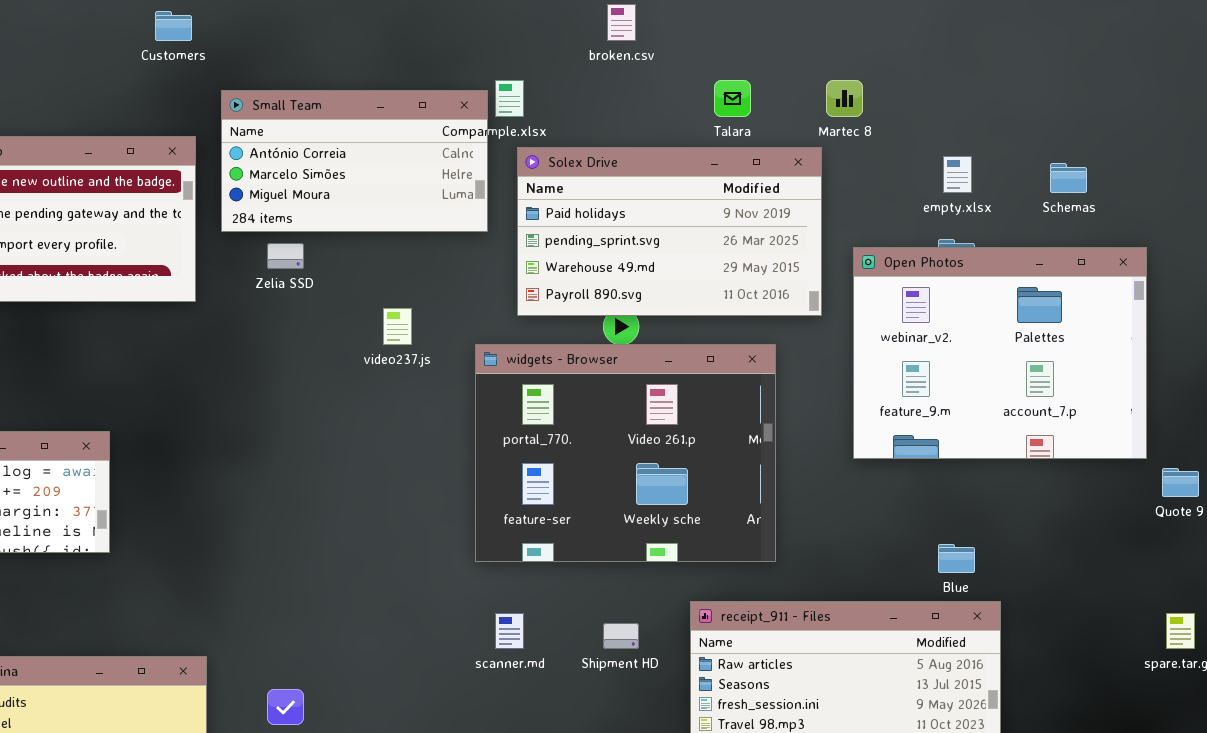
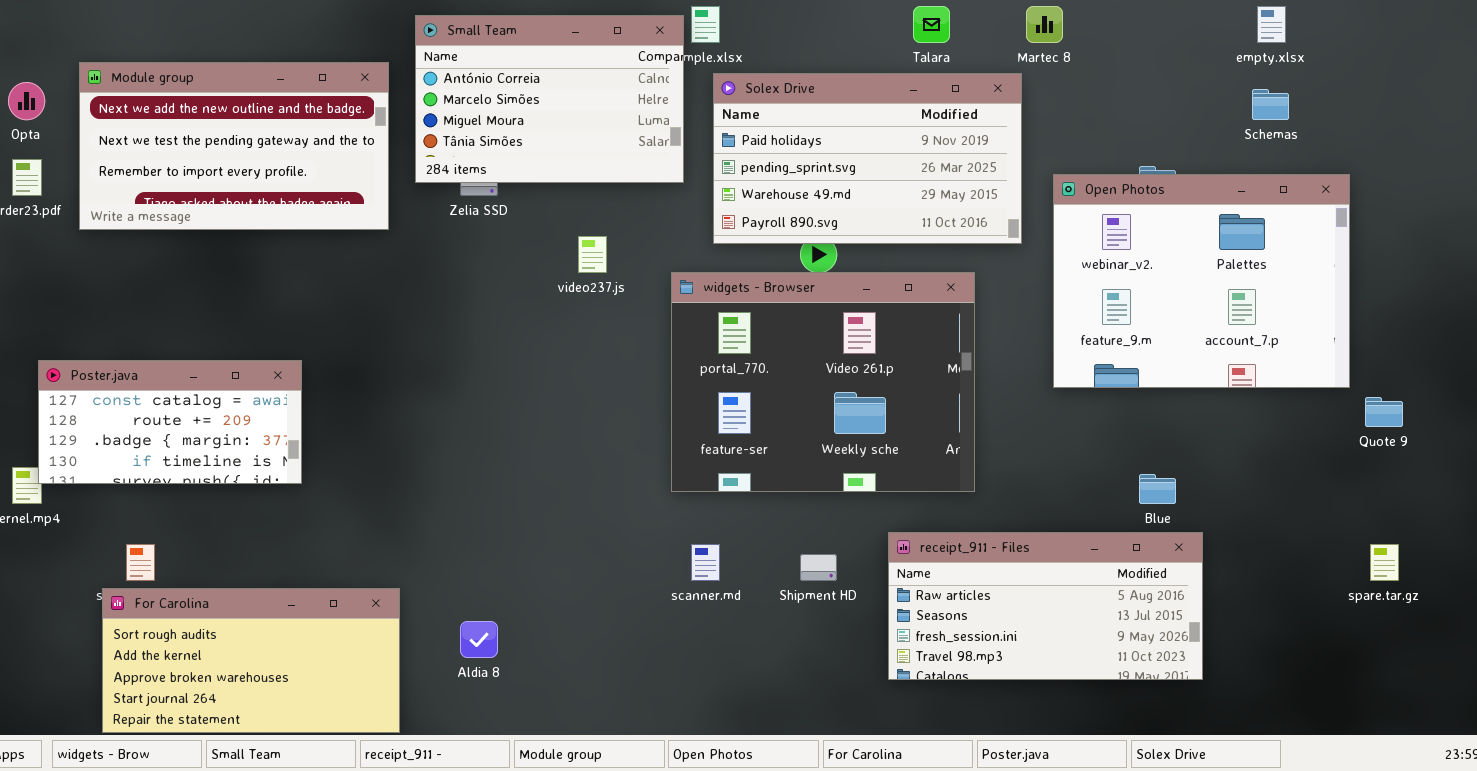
Small Team: [221,90,488,232] -> [415,15,684,183], resized
empty.xlsx: [943,156,972,193] -> [1257,6,1286,43], moved

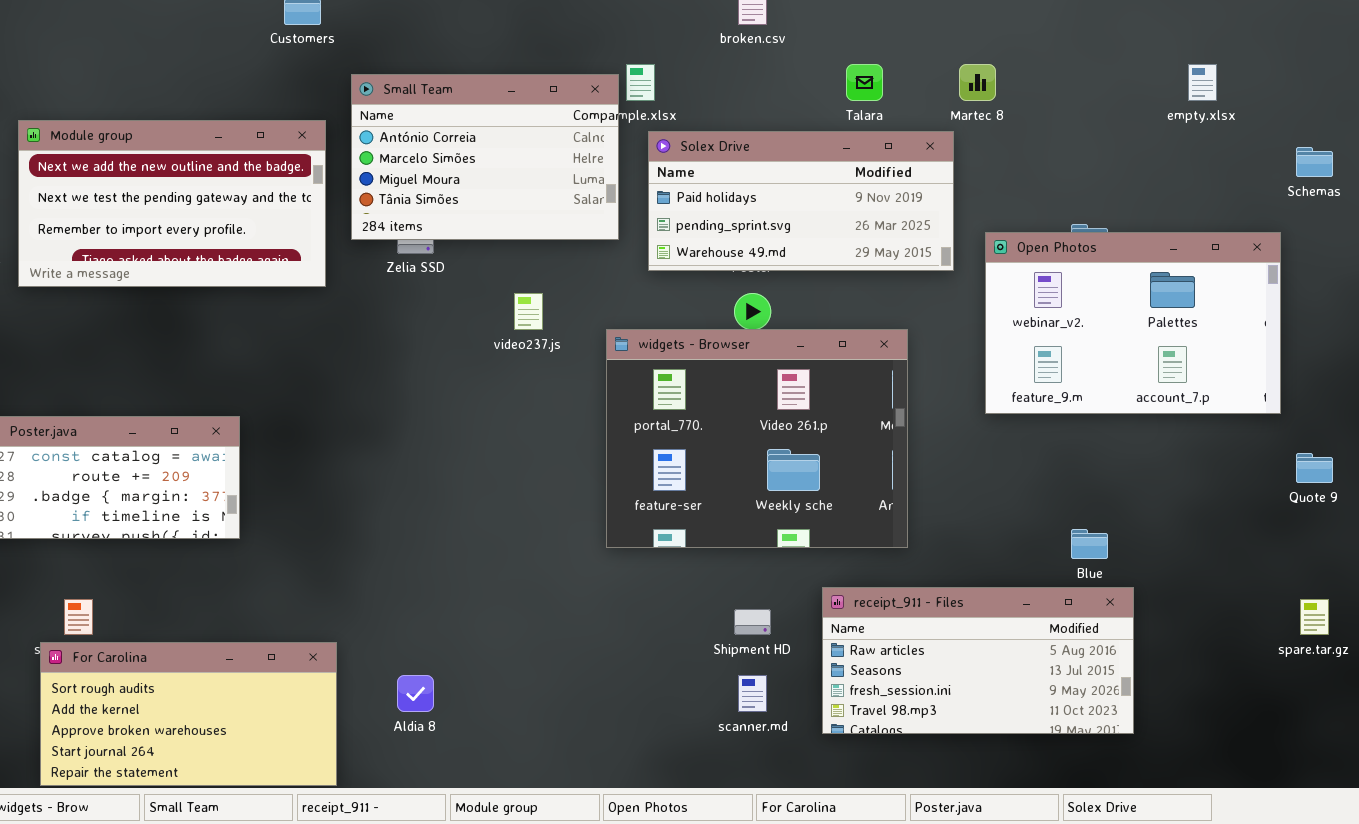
Solex Drive: [713,73,1022,244] -> [648,131,954,271], resized
Schemas: [1252,89,1289,120] -> [1296,147,1333,177], moved
Open Photos: [1053,174,1350,388] -> [985,232,1281,414], resized
scanner.md: [691,544,720,581] -> [738,675,767,712], moved

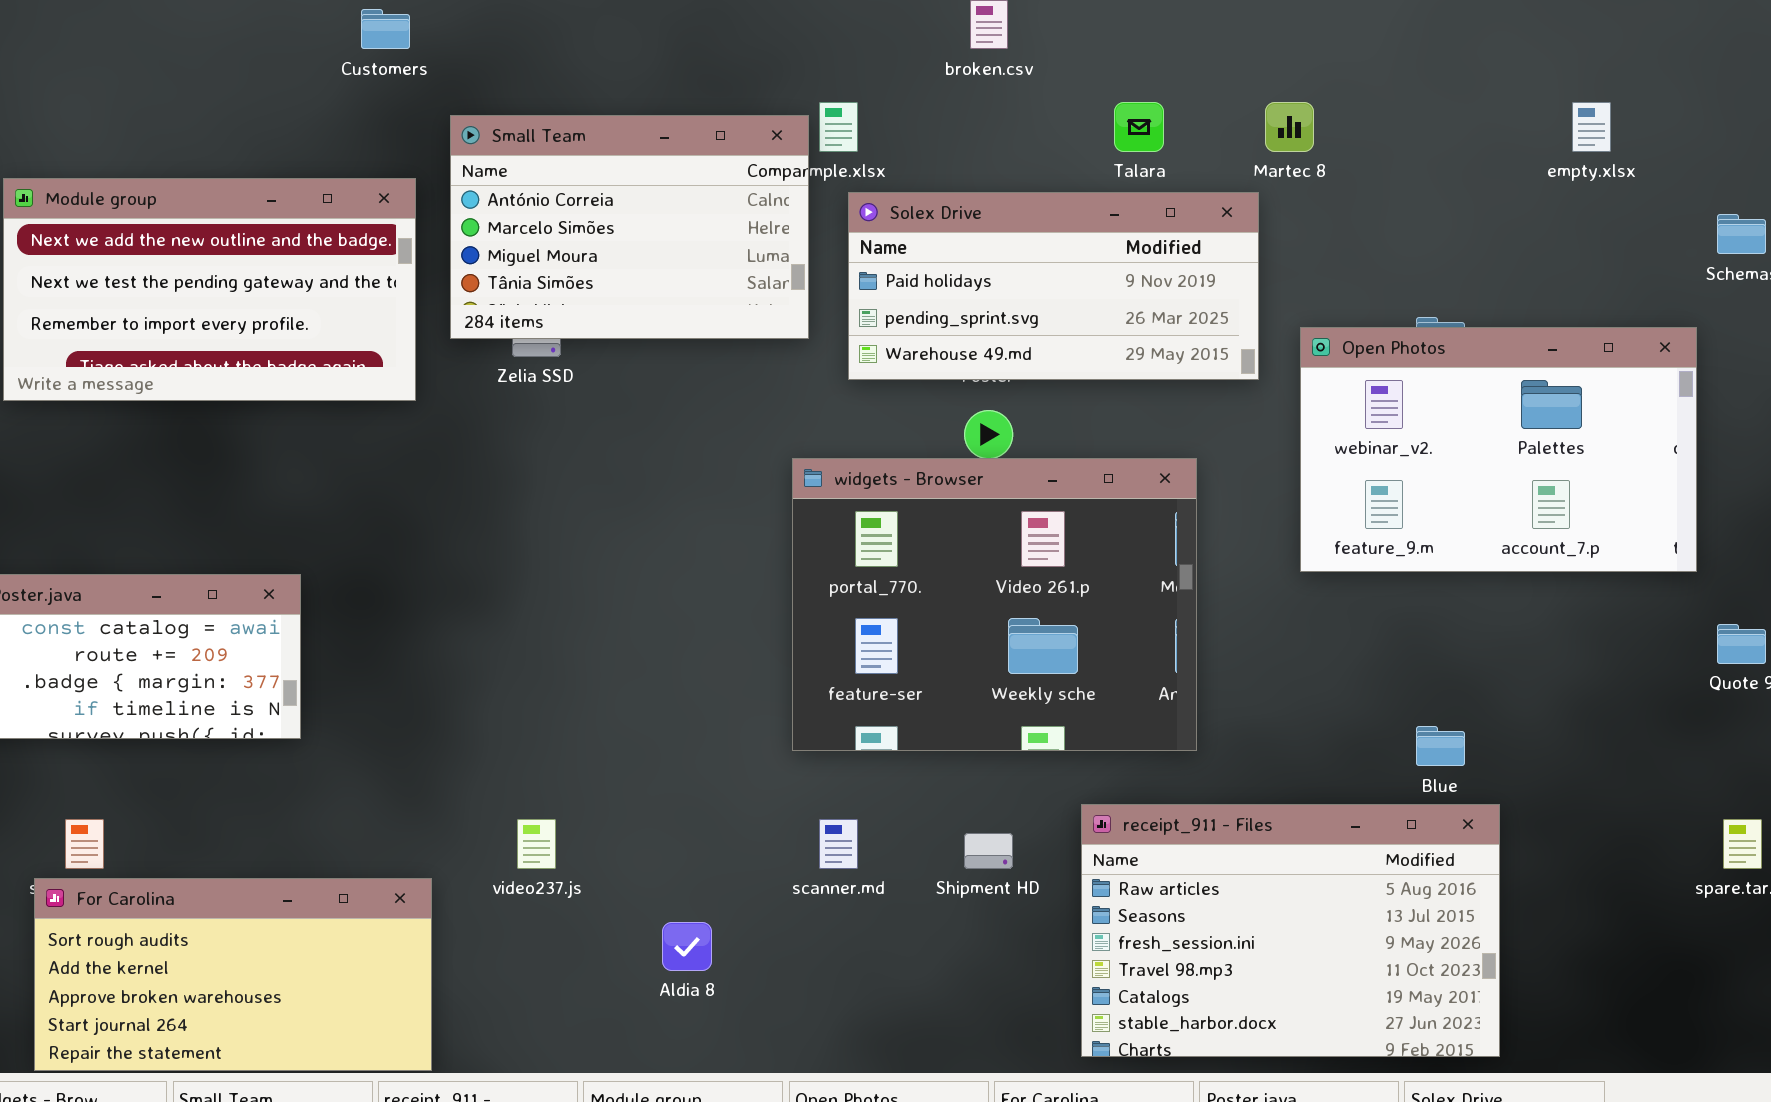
video237.js: [514,293,543,330] -> [517,819,556,869], moved
receipt_911 - Files: [822,587,1134,734] -> [1081,804,1500,1057], resized
Aldia 8: [397,675,434,712] -> [662,922,712,971], moved
scanner.md: [738,675,767,712] -> [819,819,858,869], moved

